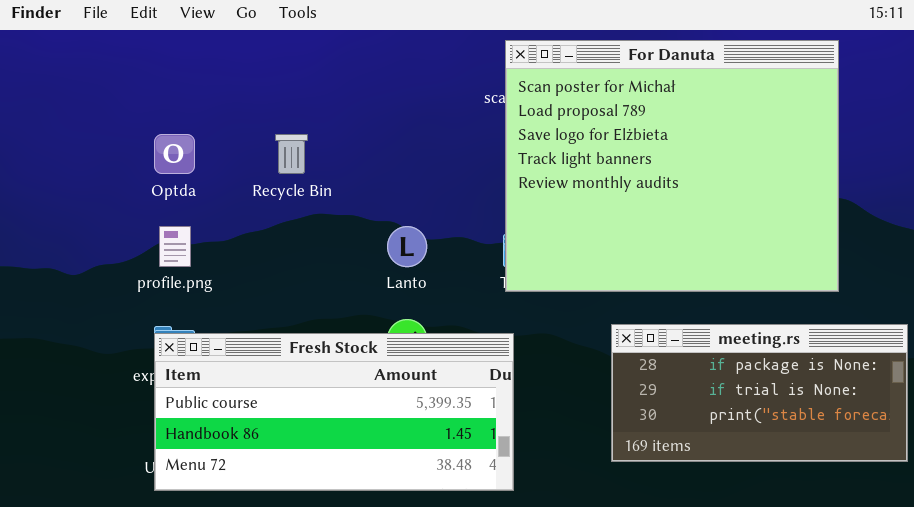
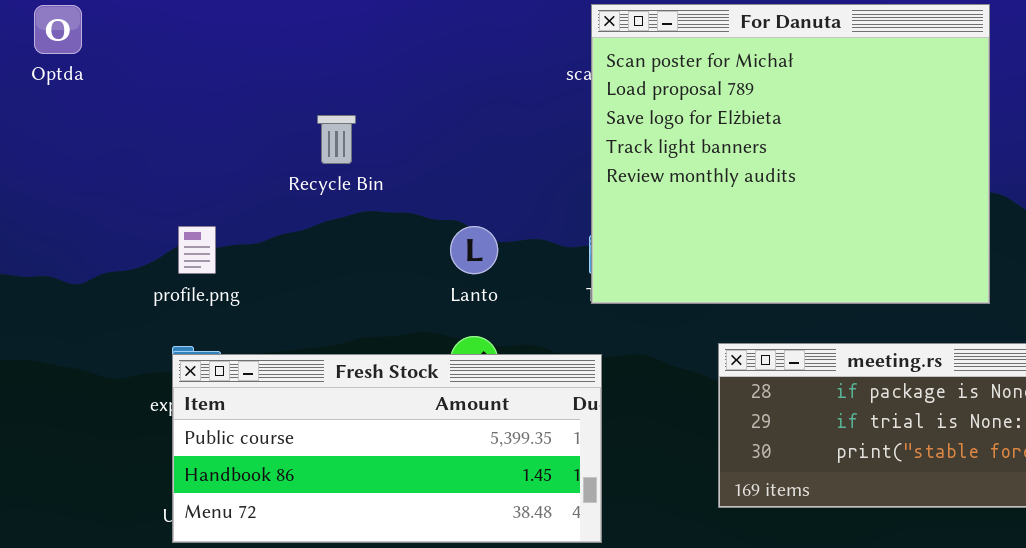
Optda: [154,134,195,174] -> [34,5,82,54], moved

